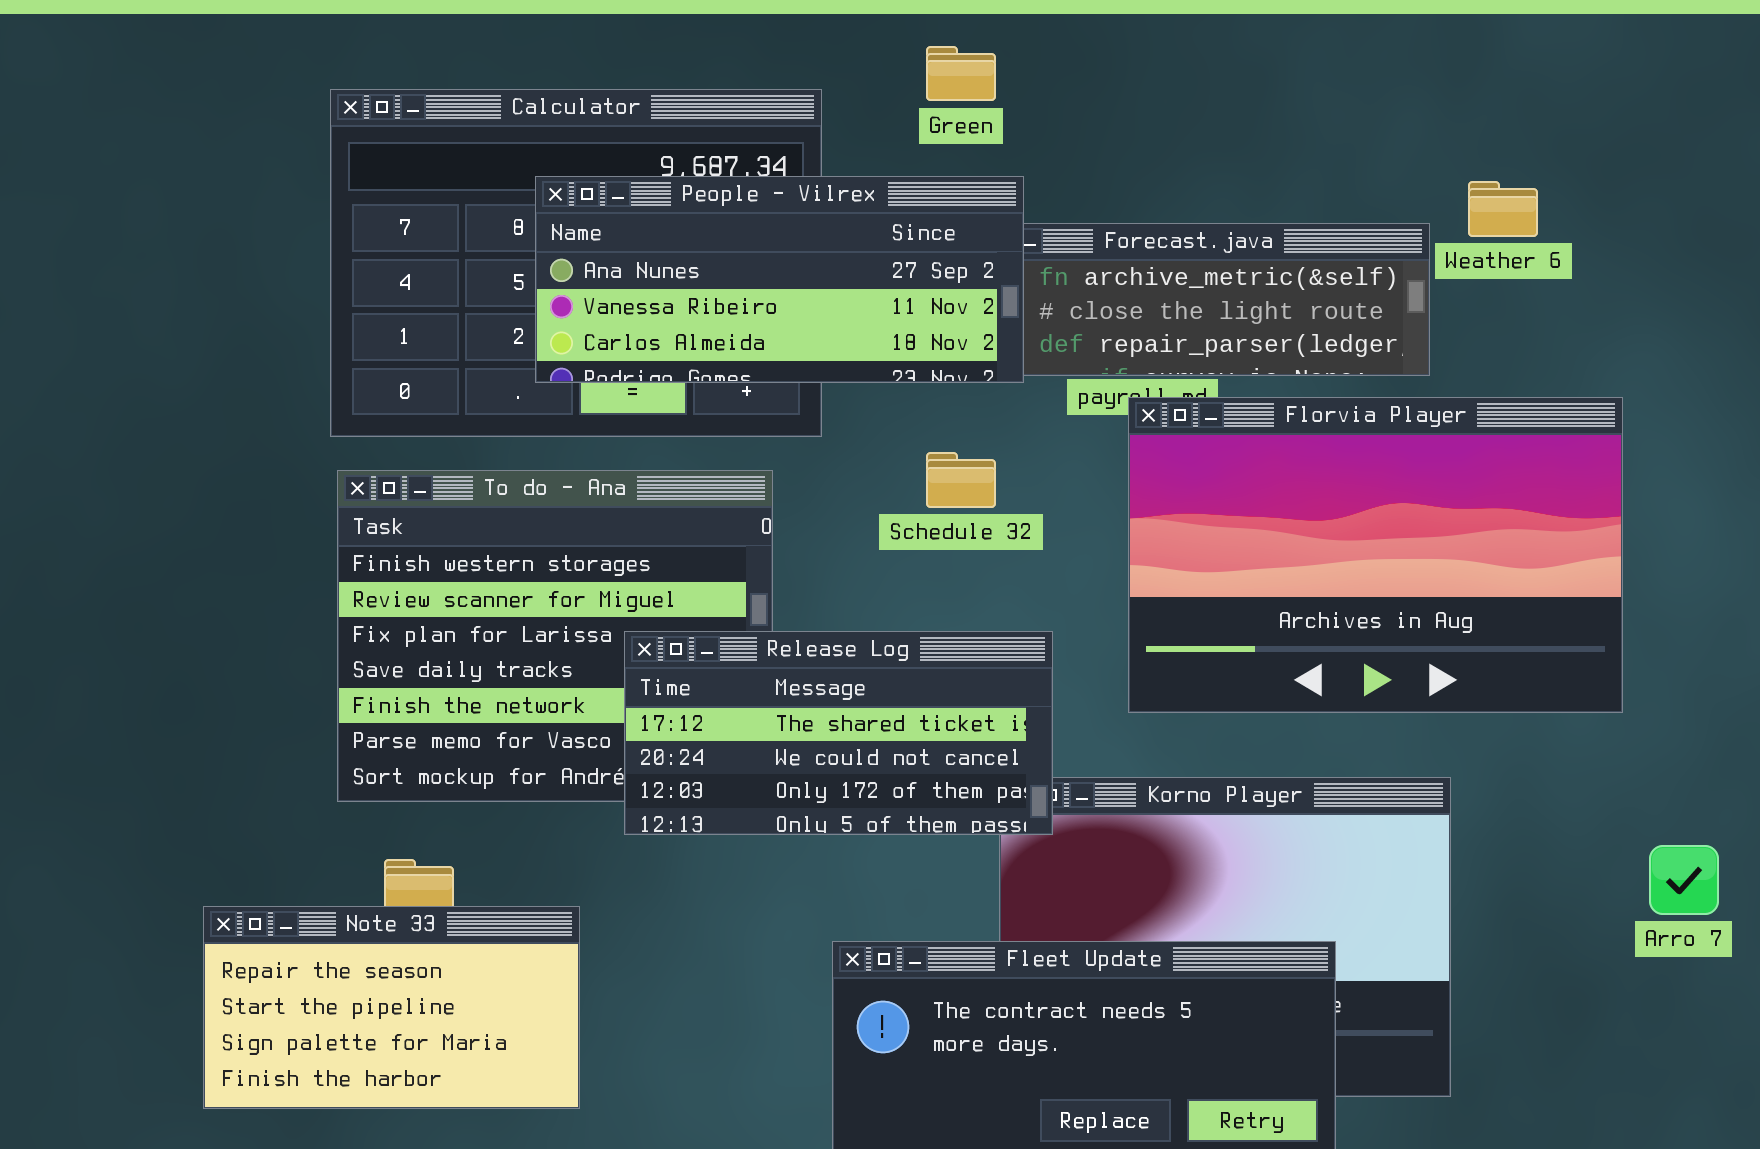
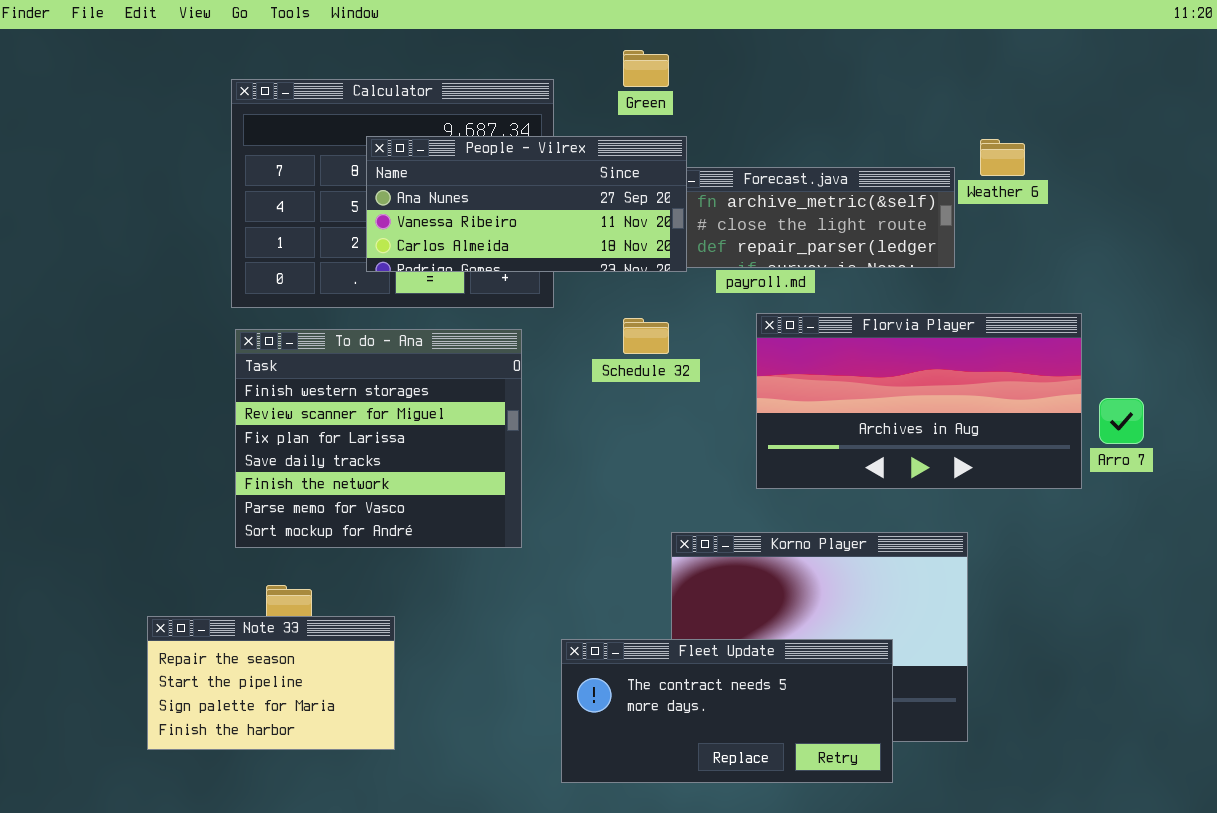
Florvia Player: [1128,397,1623,713] -> [756,313,1082,489], resized
Release Log: [624,631,1053,835] -> none, closed
Arro 7: [1649,845,1719,915] -> [1099,398,1144,444], moved

